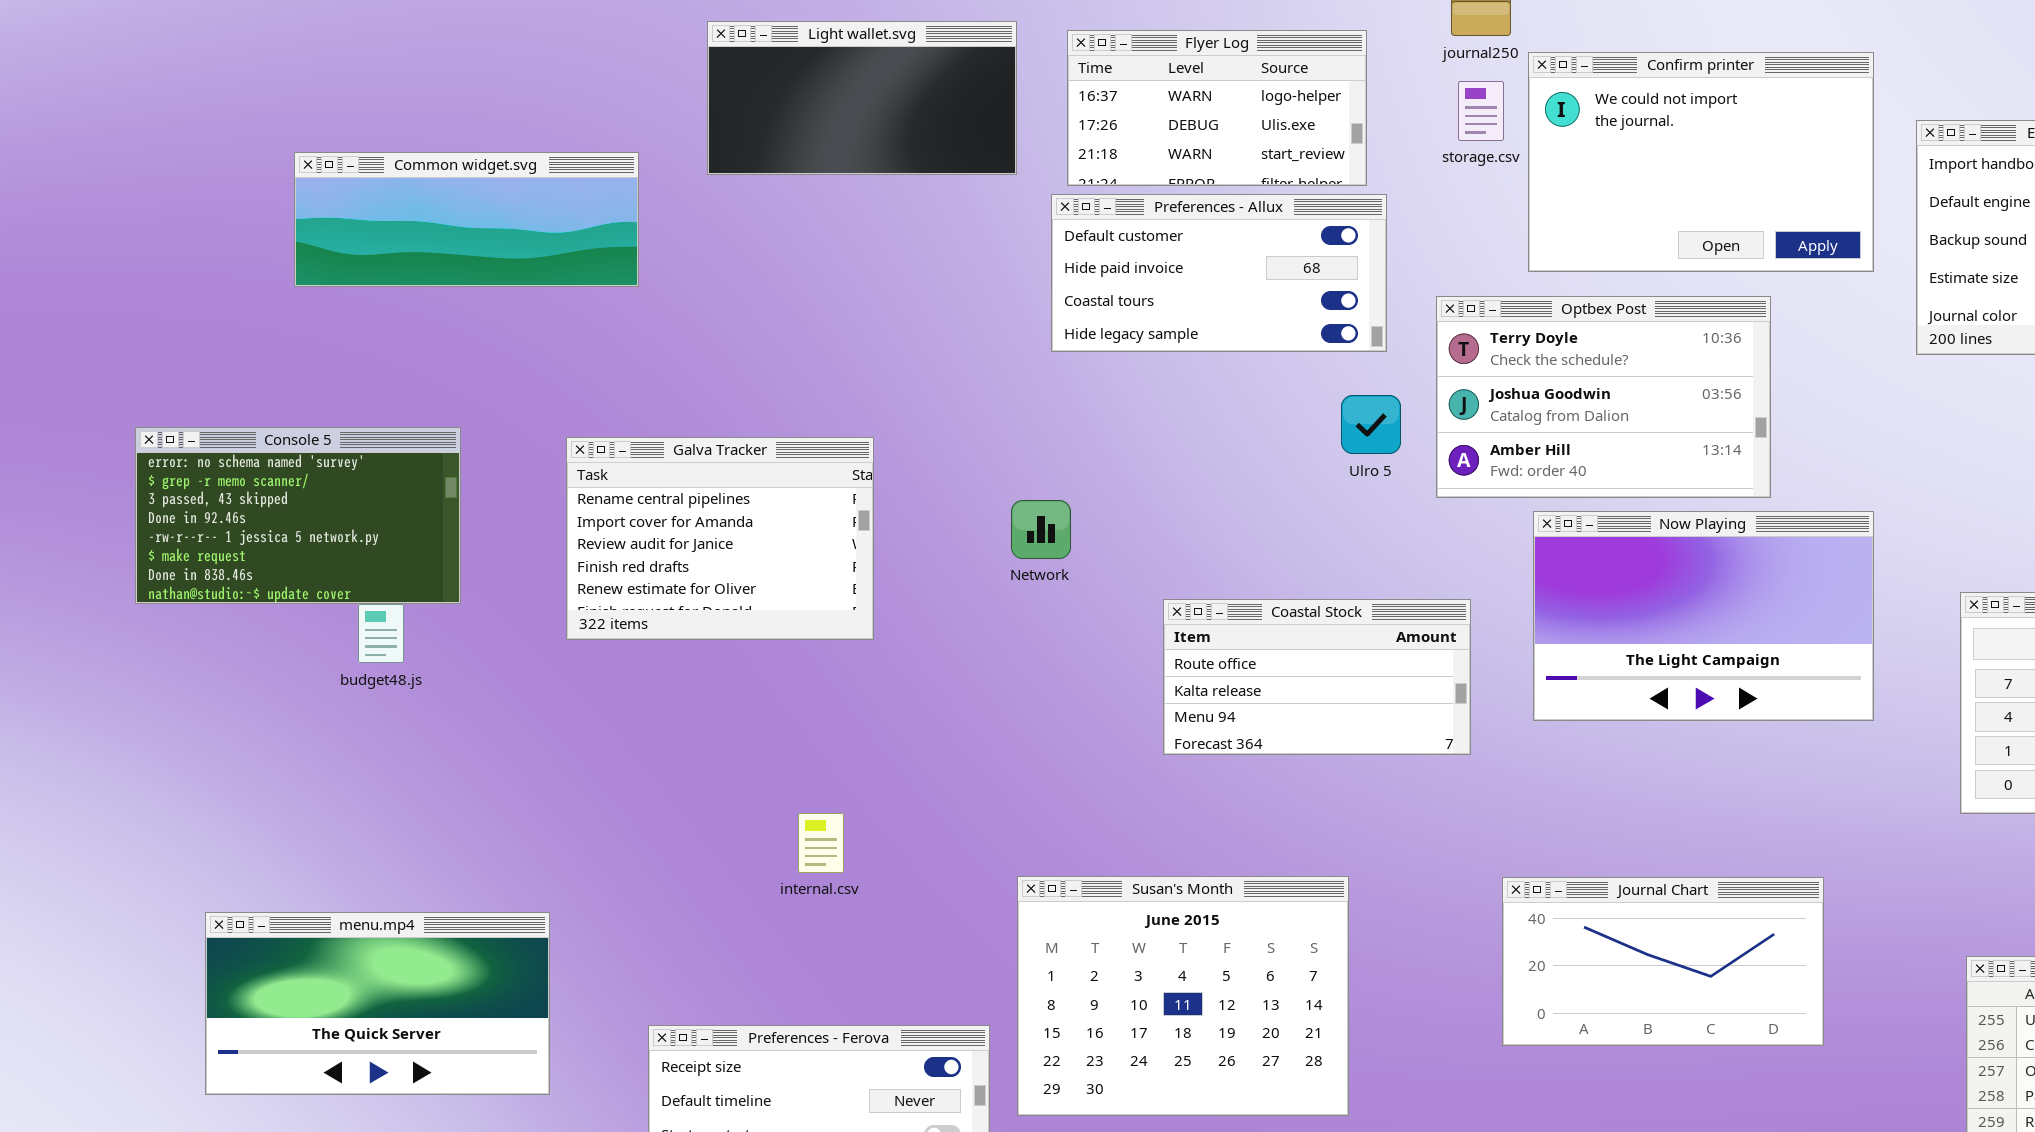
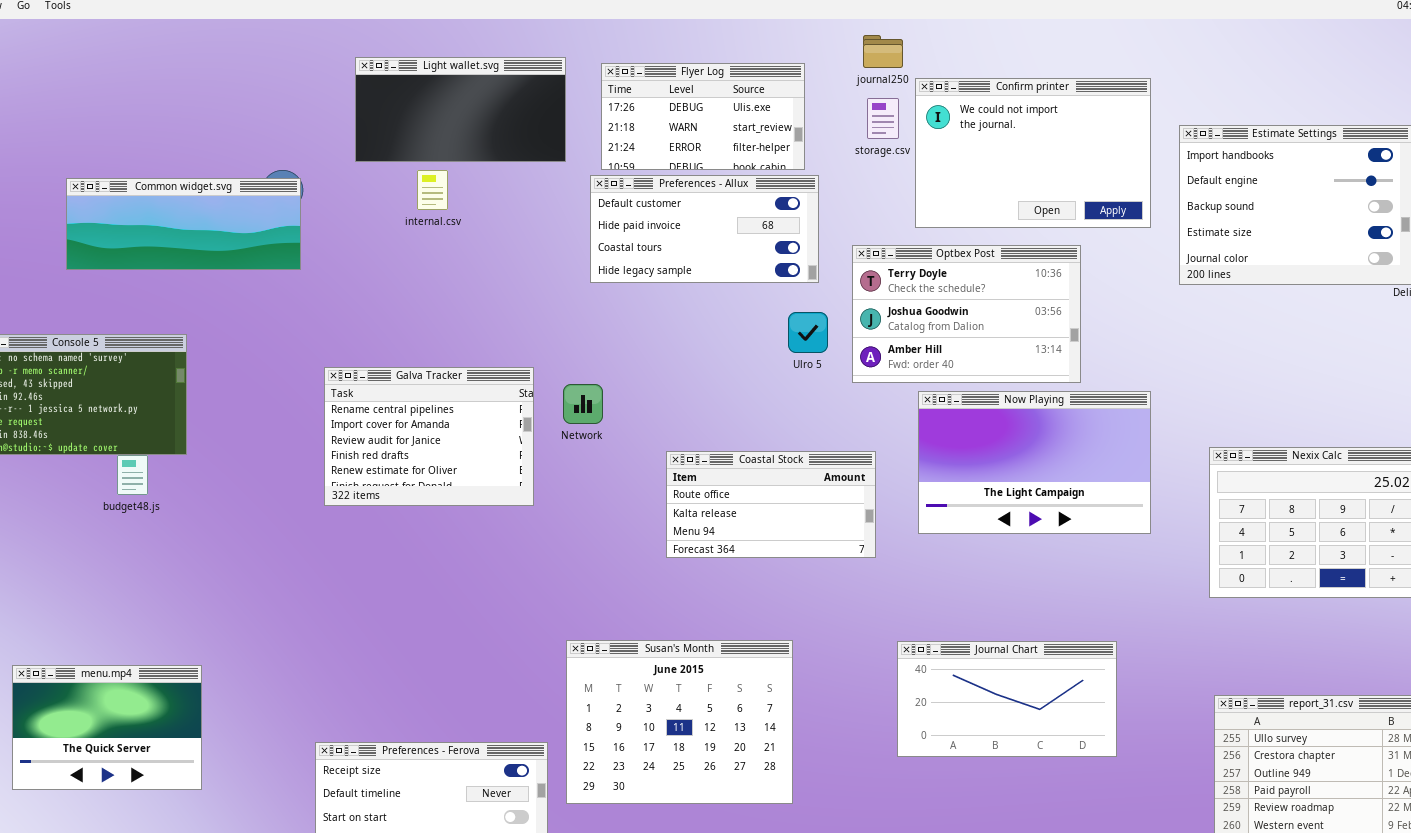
Flyer Log: [1067,30,1367,186] -> [601,63,805,170], scrolled down 1 row
Common widget.svg: [294,152,639,287] -> [66,178,301,270], moved
Galva Tracker: [566,437,874,640] -> [324,367,534,506], moved
internal.csv: [798,813,844,873] -> [417,170,448,210], moved
menu.mp4: [205,912,550,1095] -> [12,665,202,790], resized

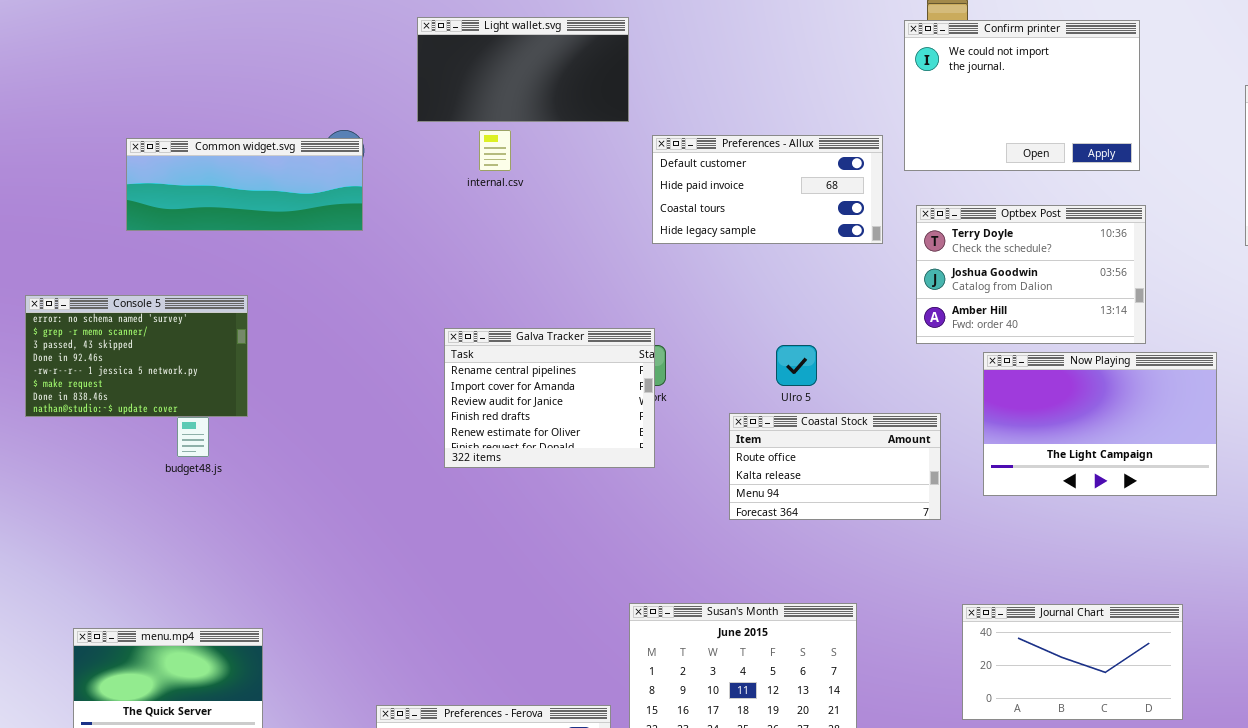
Flyer Log: [601,63,805,170] -> none, closed
Confirm printer: [915,78,1151,228] -> [904,20,1140,171], moved
Ulro 5: [788,312,828,353] -> [776,345,817,386], moved
Galva Tracker: [324,367,534,506] -> [444,328,655,468], moved

